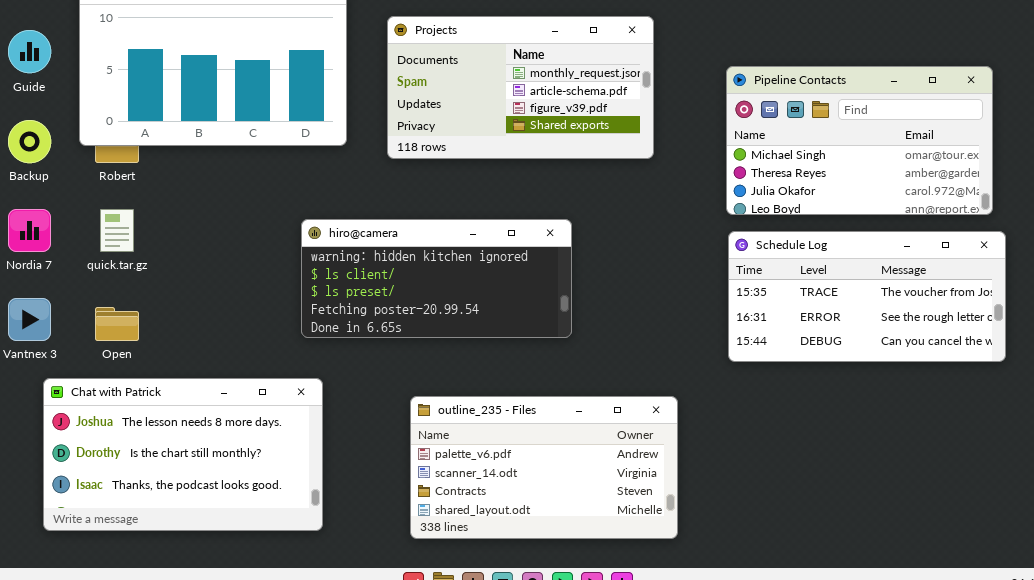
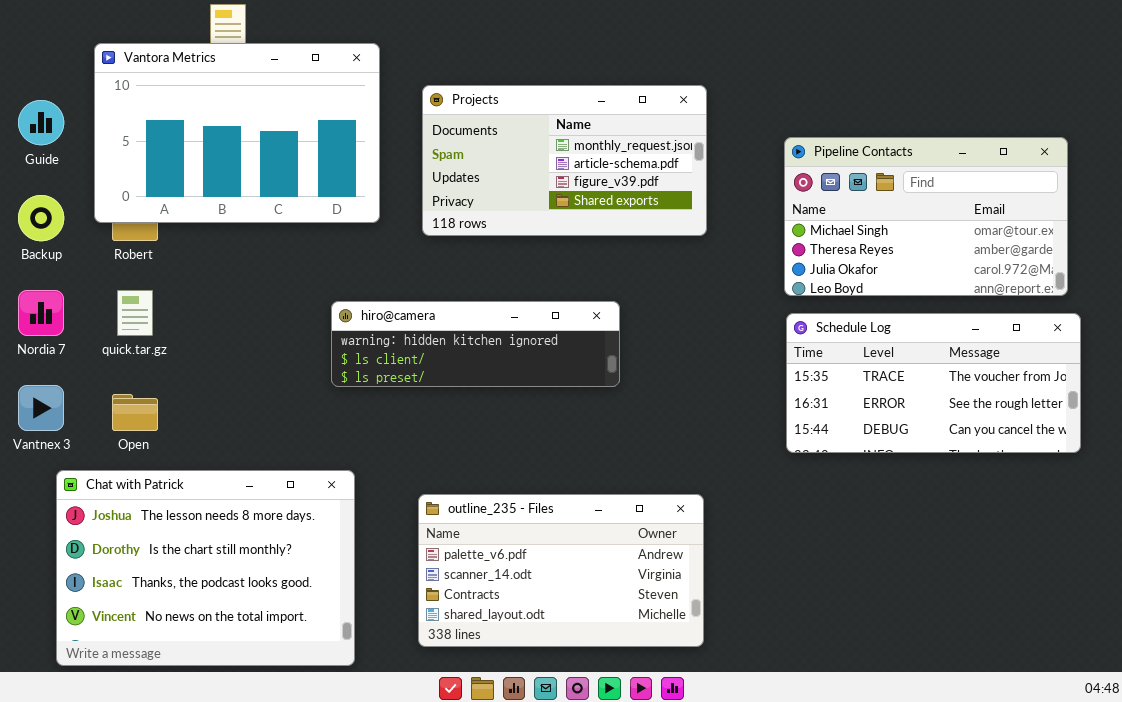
hiro@camera: [301,219,572,338] -> [331,301,620,387], resized
Chat with Patrick: [43,378,323,531] -> [56,470,355,666], resized
outline_235 - Files: [410,396,678,539] -> [418,494,704,647], moved

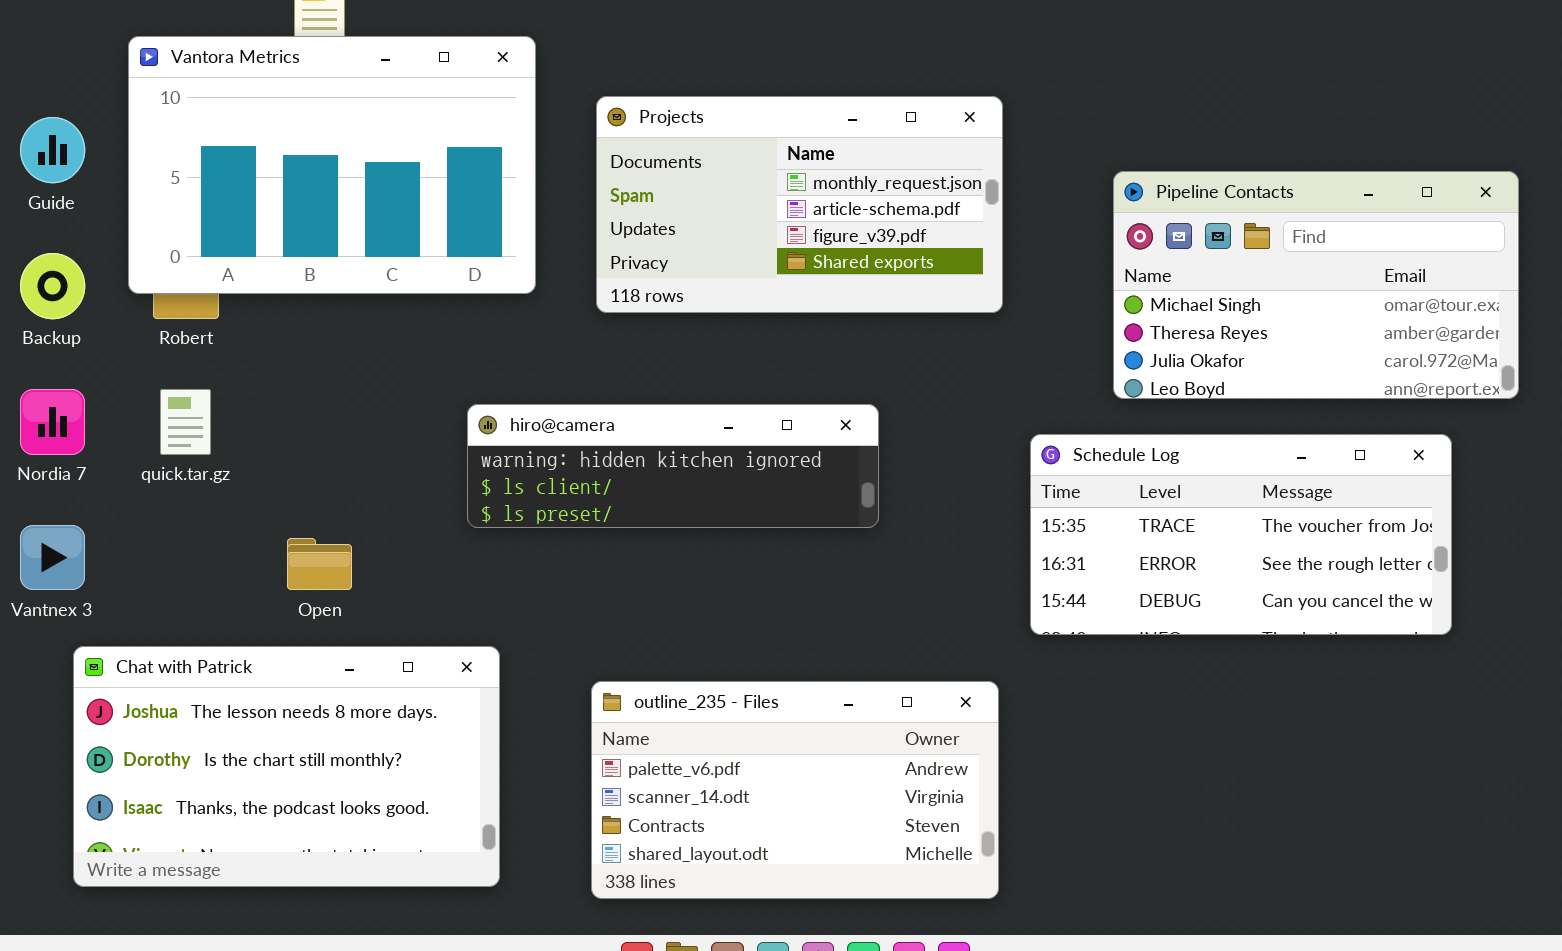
Schedule Log: [786,313,1081,453] -> [1030,434,1452,635], moved
Open: [112,394,158,431] -> [287,538,352,590], moved
Chat with Patrick: [56,470,355,666] -> [73,646,500,887], resized

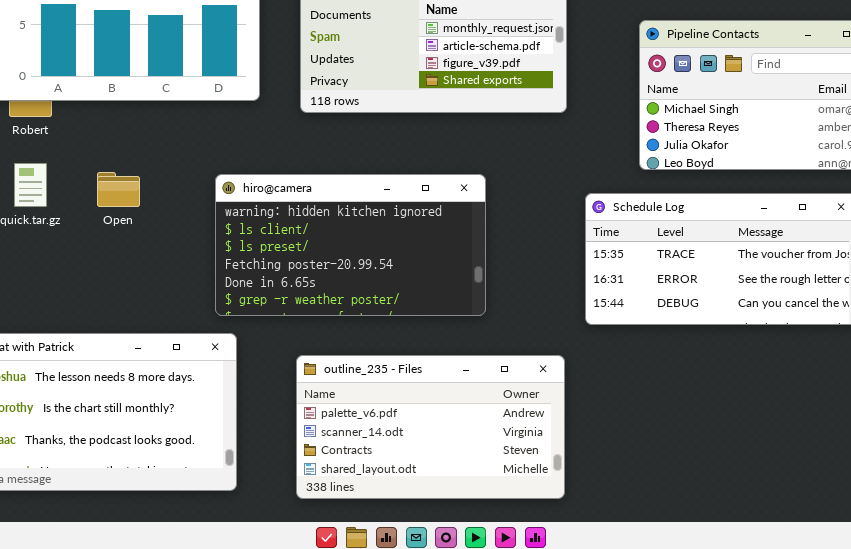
hiro@camera: [467,404,879,528] -> [215,174,486,316], resized
Open: [287,538,352,590] -> [97,172,140,207], moved

